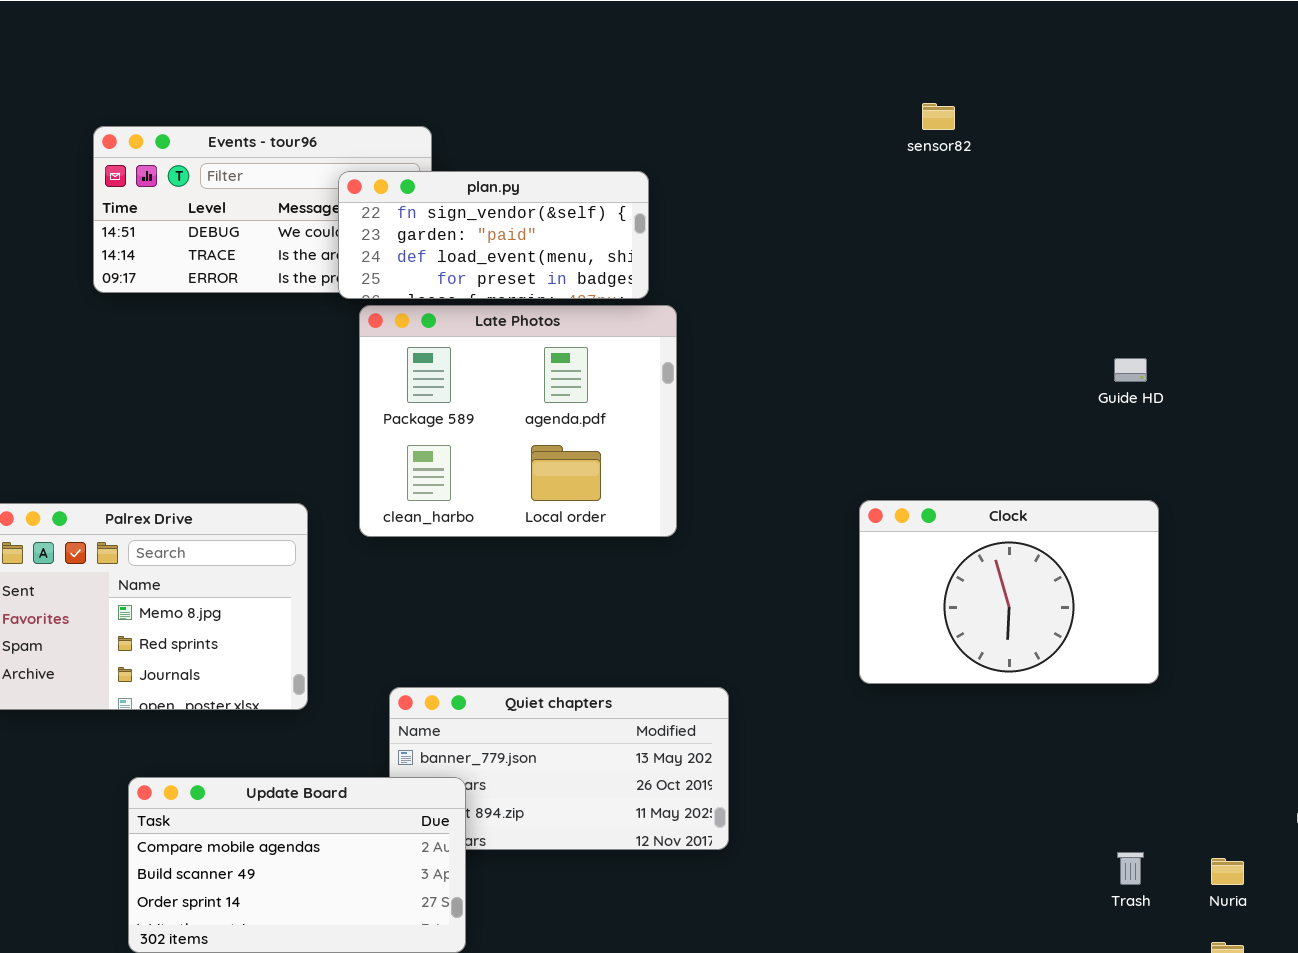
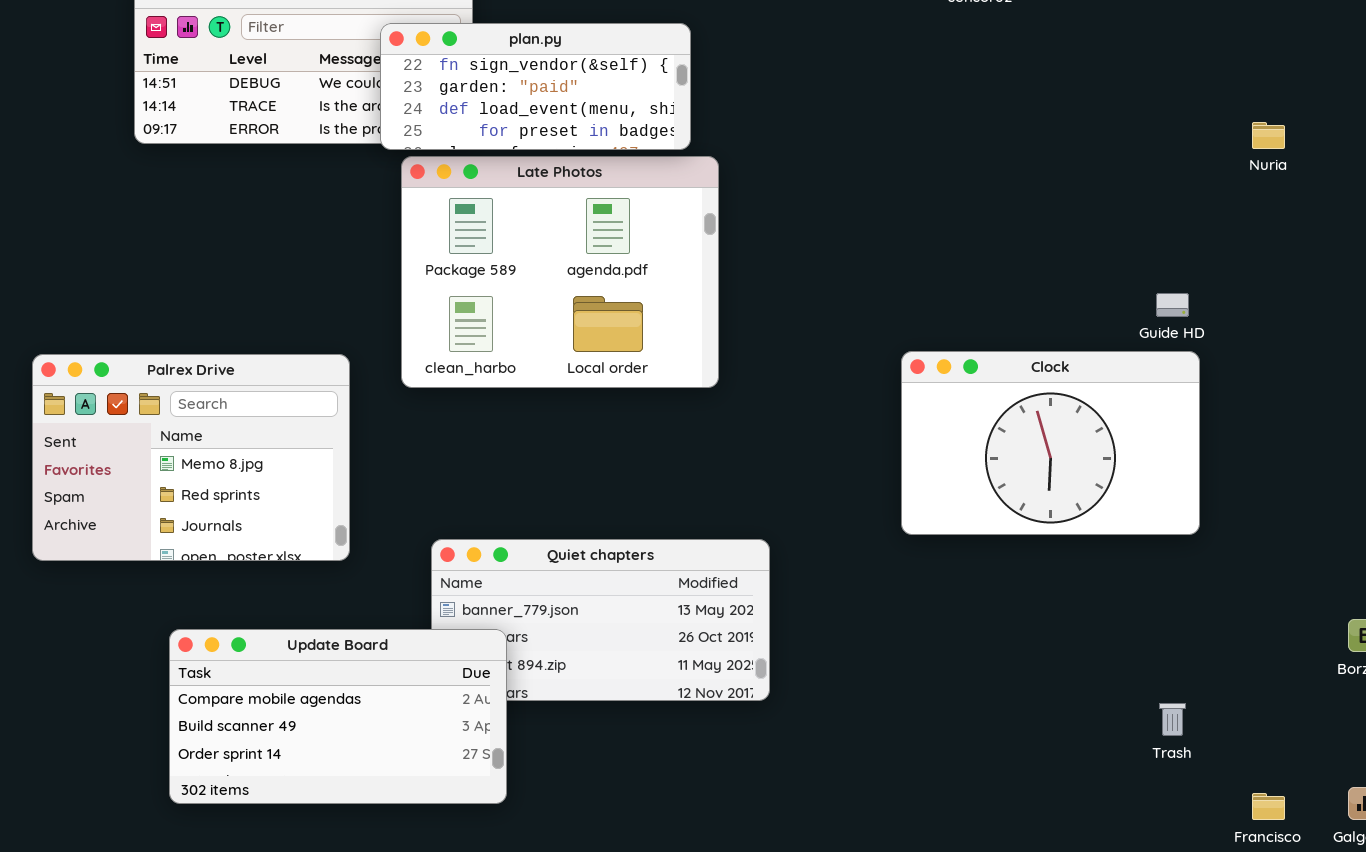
Guide HD: [1114,358,1147,382] -> [1156,293,1189,317], moved
Nuria: [1211,858,1244,885] -> [1252,122,1285,149], moved

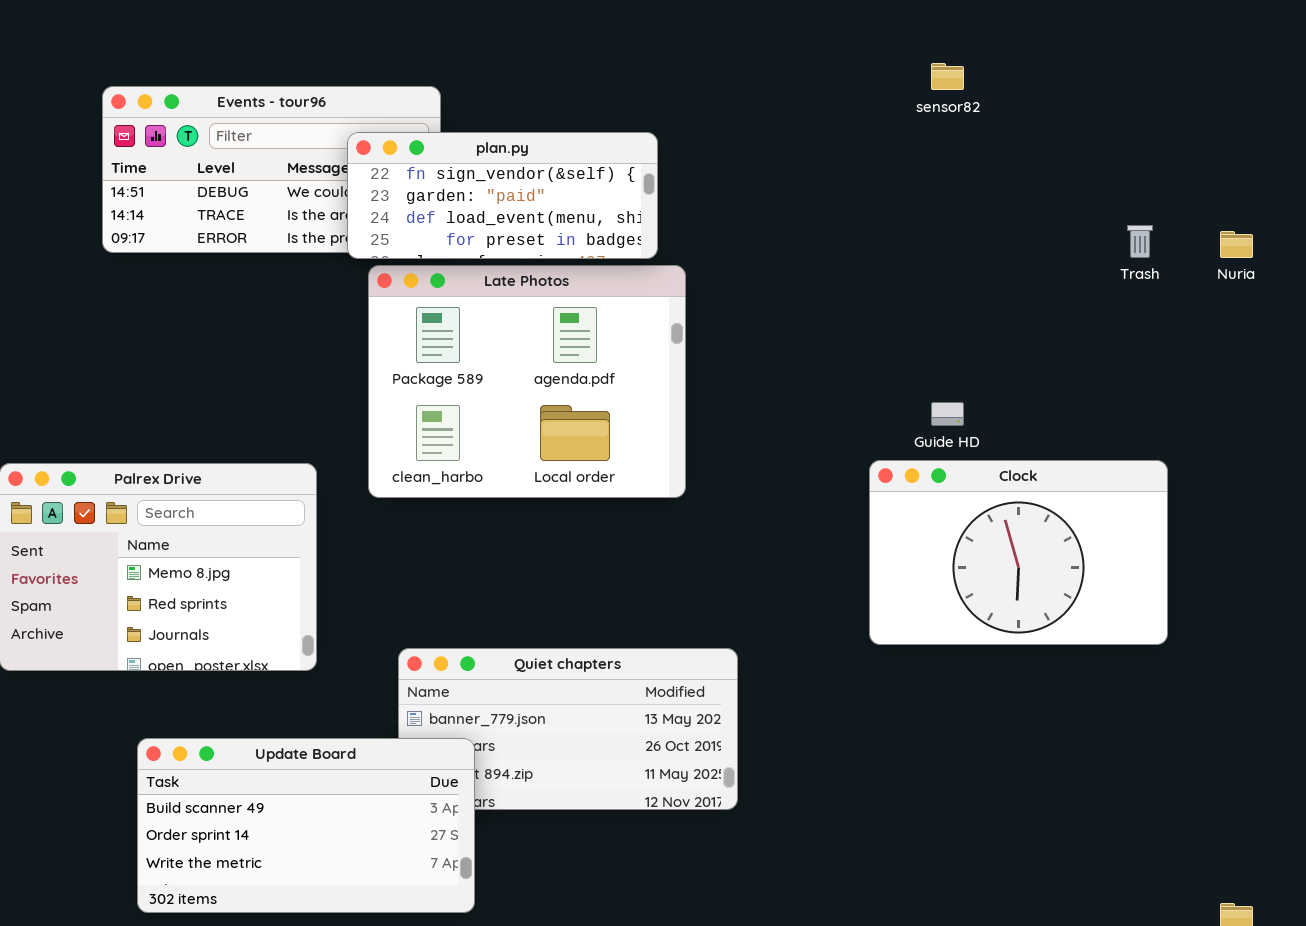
Guide HD: [1156,293,1189,317] -> [931,402,964,426], moved
Update Board: [169,629,507,804] -> [137,738,475,913], scrolled down 1 row
Trash: [1159,703,1186,736] -> [1127,225,1153,258], moved

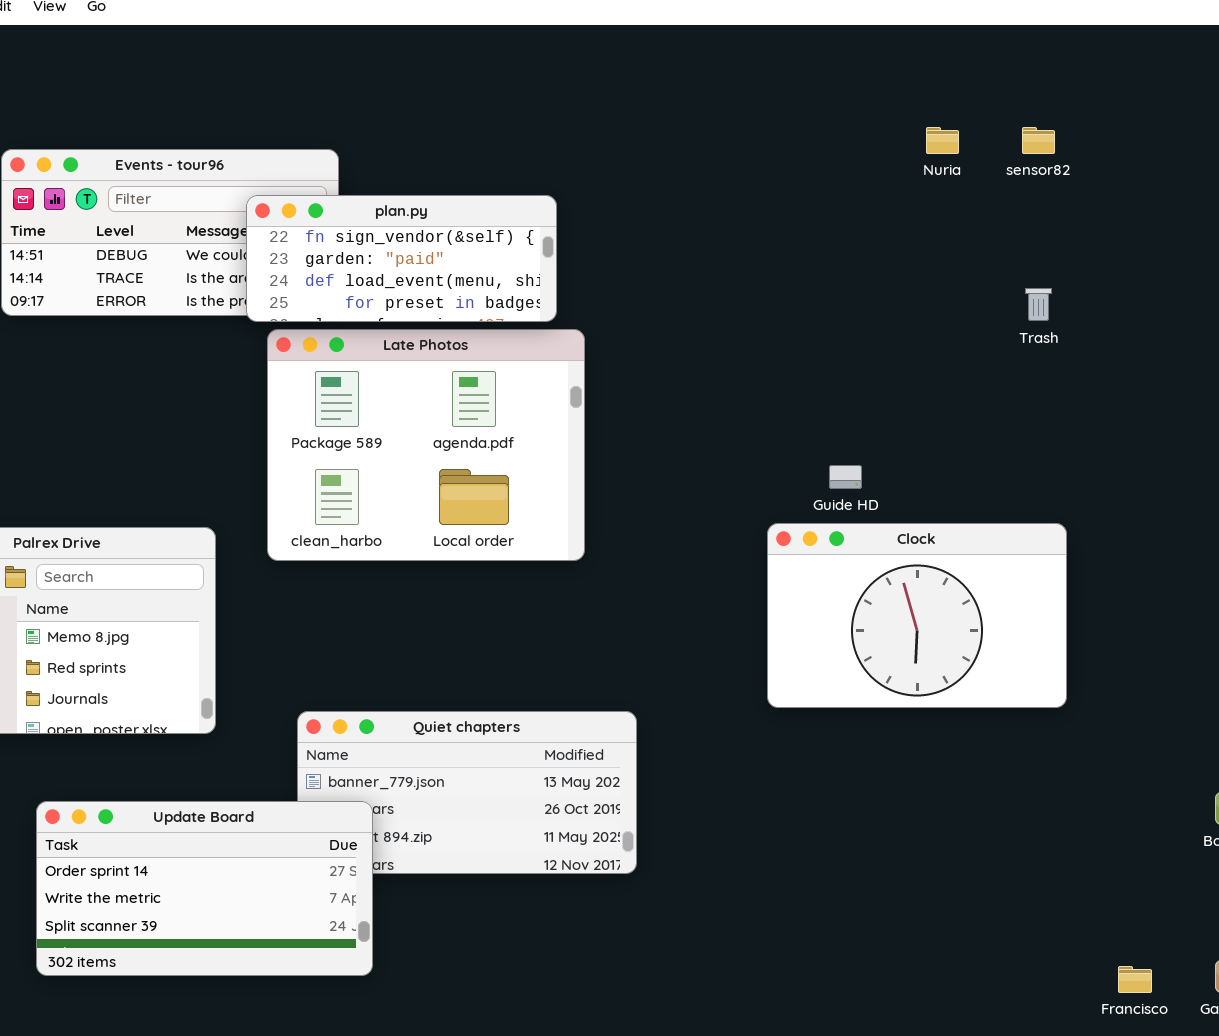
sensor82: [931,63,964,90] -> [1022,127,1055,154], moved
Nuria: [1220,231,1253,258] -> [926,127,959,154], moved
Update Board: [137,738,475,913] -> [36,801,373,976], scrolled down 1 row

